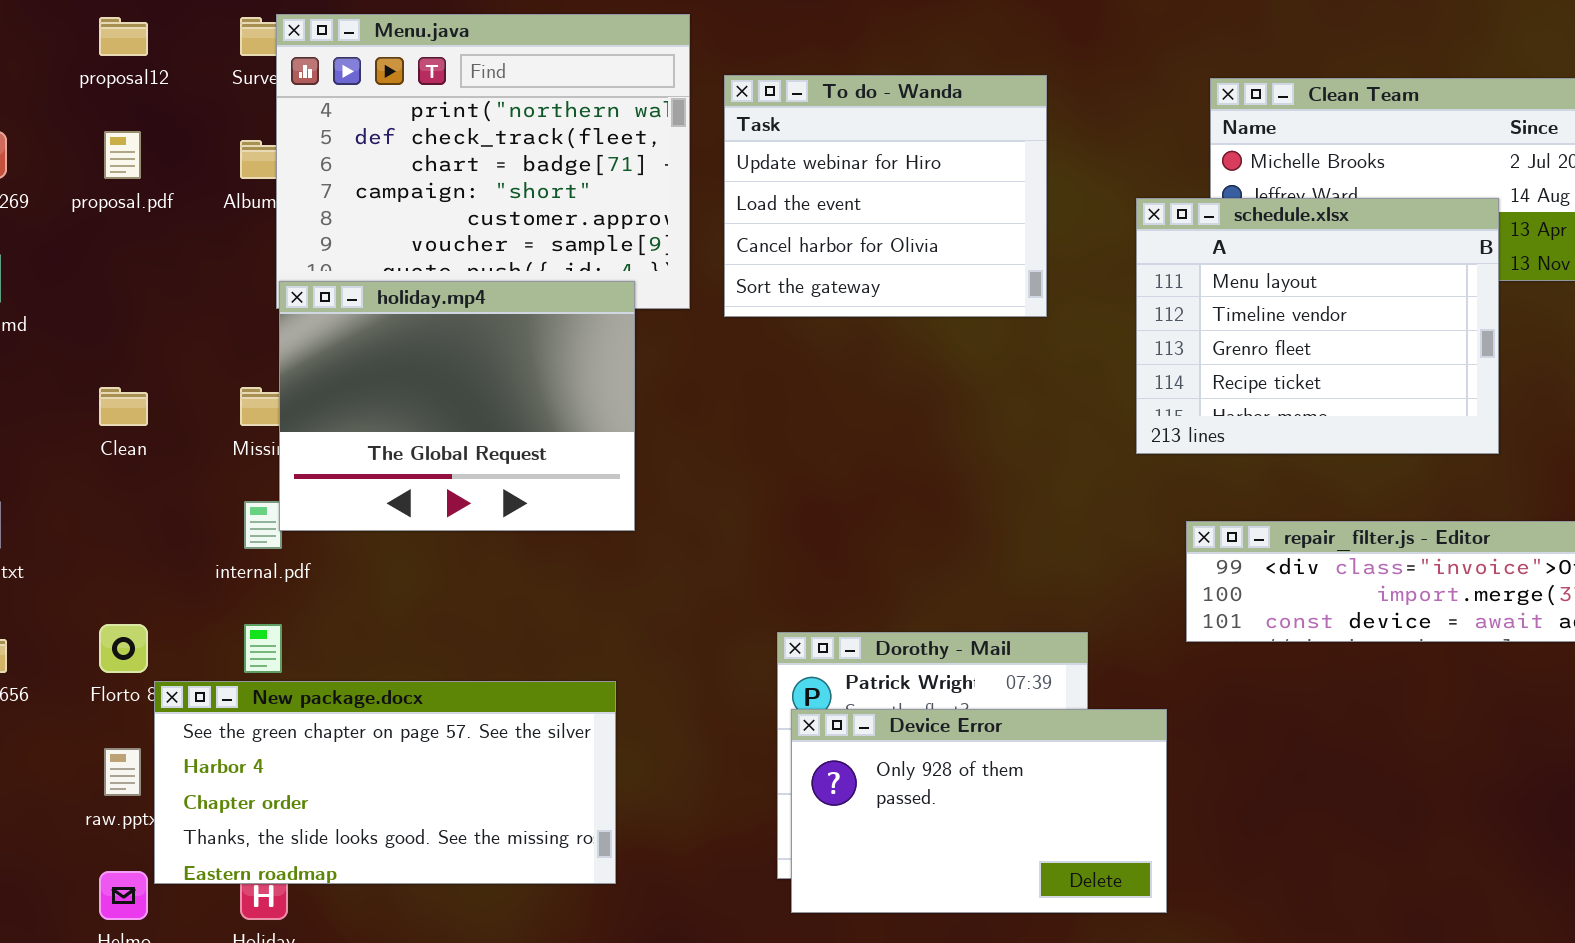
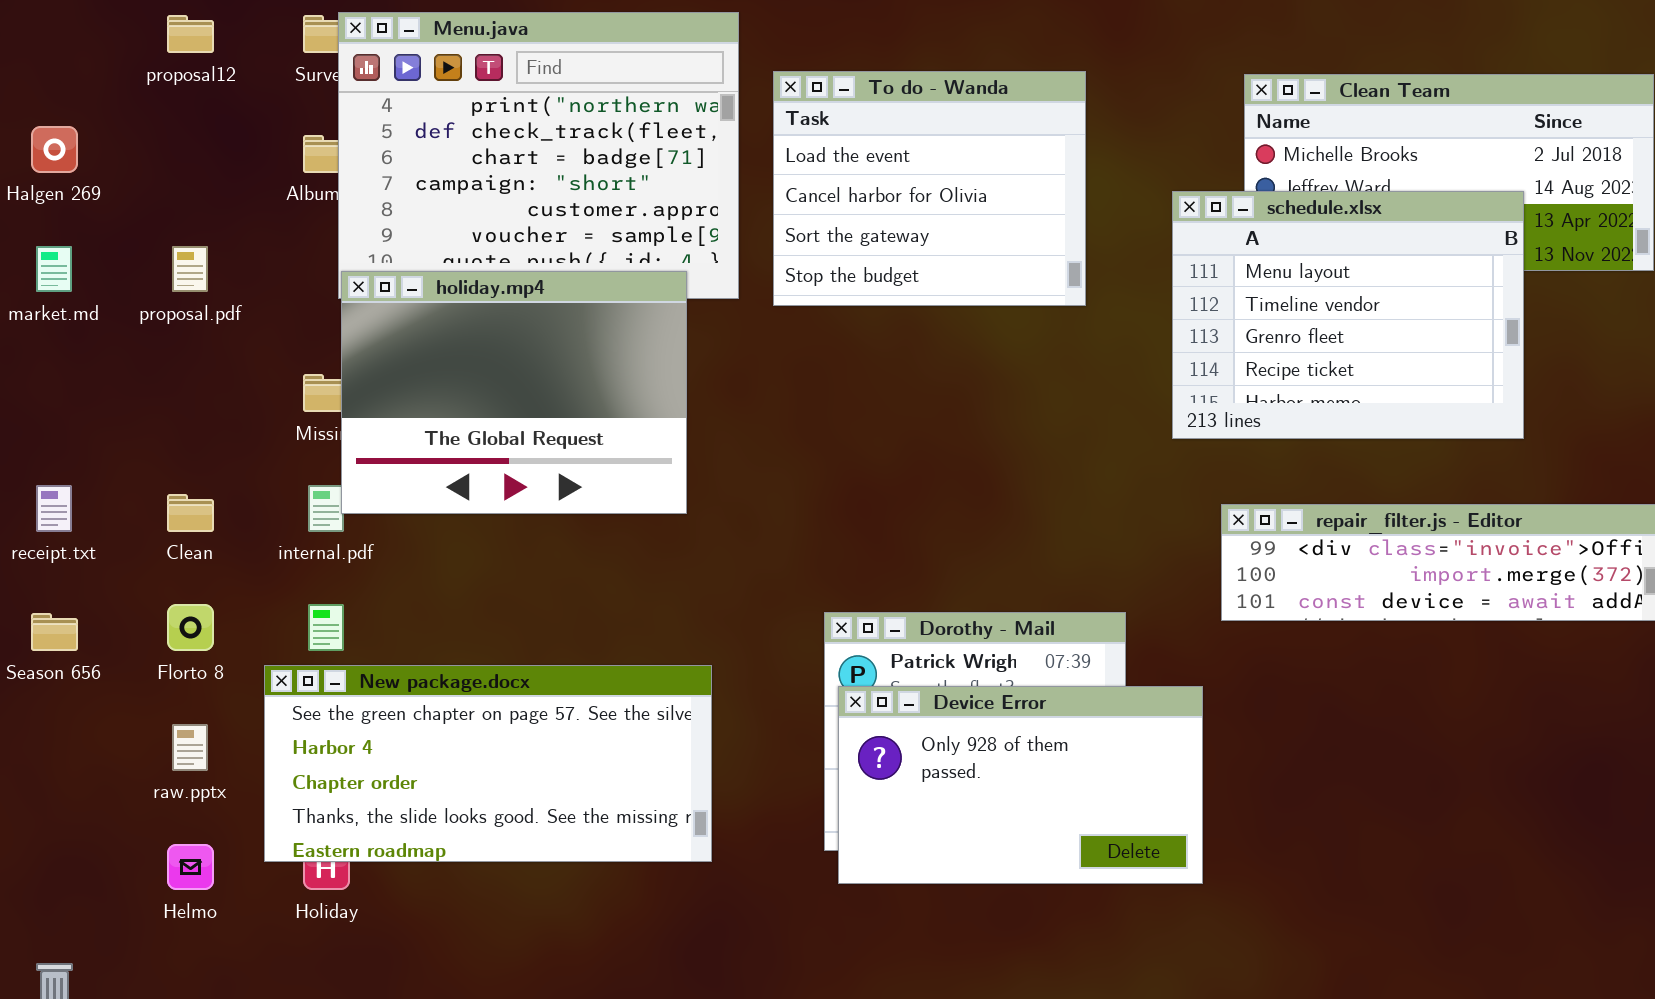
To do - Wanda: [724,75,1047,317] -> [773,71,1086,306], scrolled down 1 row
proposal.pdf: [104,131,141,179] -> [172,246,208,292], moved
Clean: [99,387,148,426] -> [167,494,214,532], moved
New package.docx: [154,681,616,884] -> [264,665,712,862], moved

